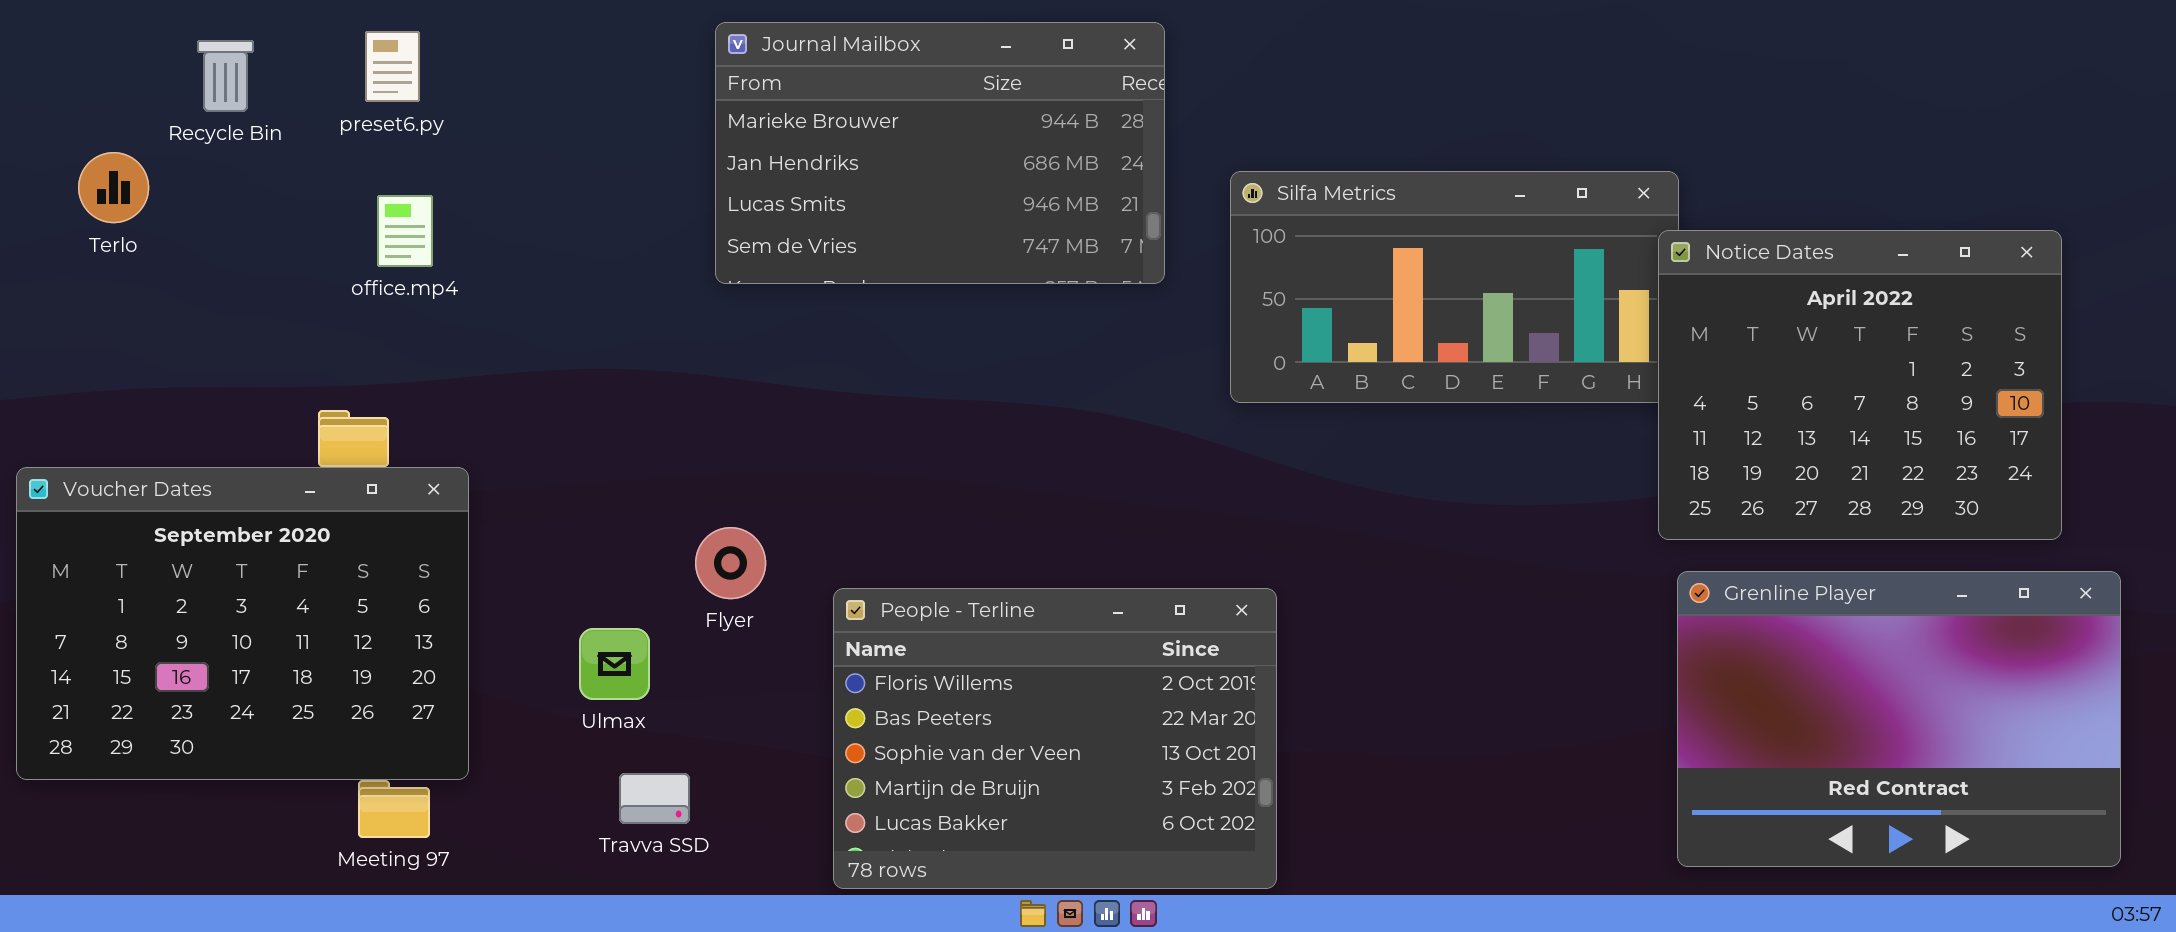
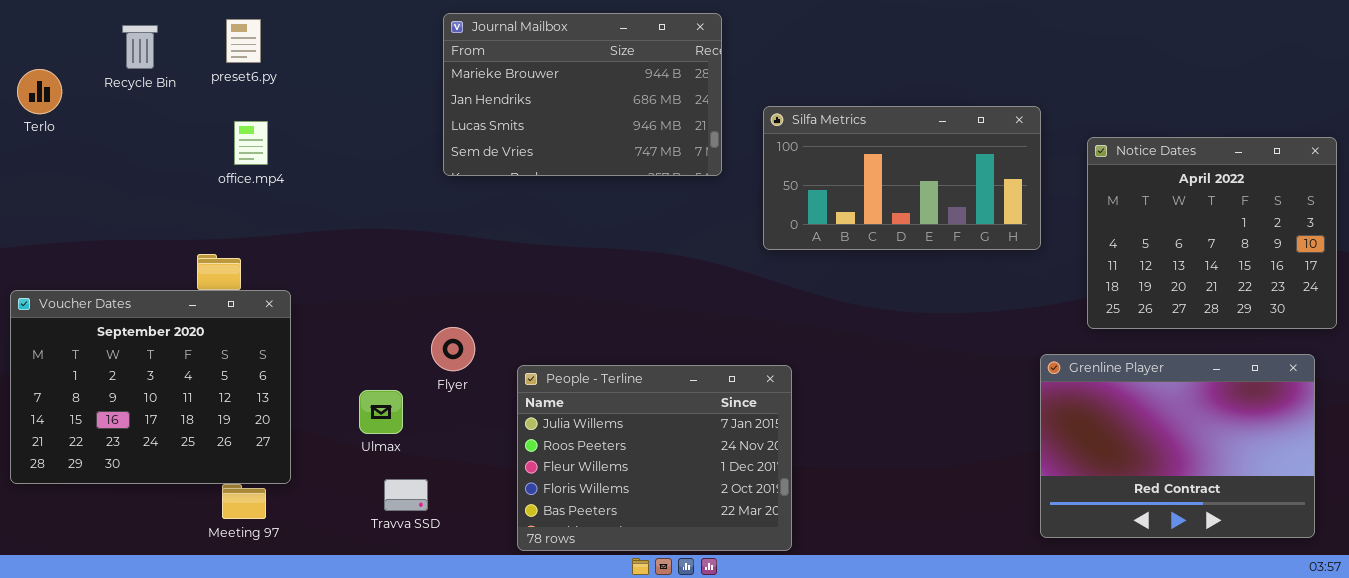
Terlo: [78,152,149,223] -> [17,69,62,114], moved
Notice Dates: [1658,230,2062,540] -> [1087,137,1337,329], moved
People - Terline: [833,588,1277,889] -> [517,365,792,551], scrolled up 3 rows

